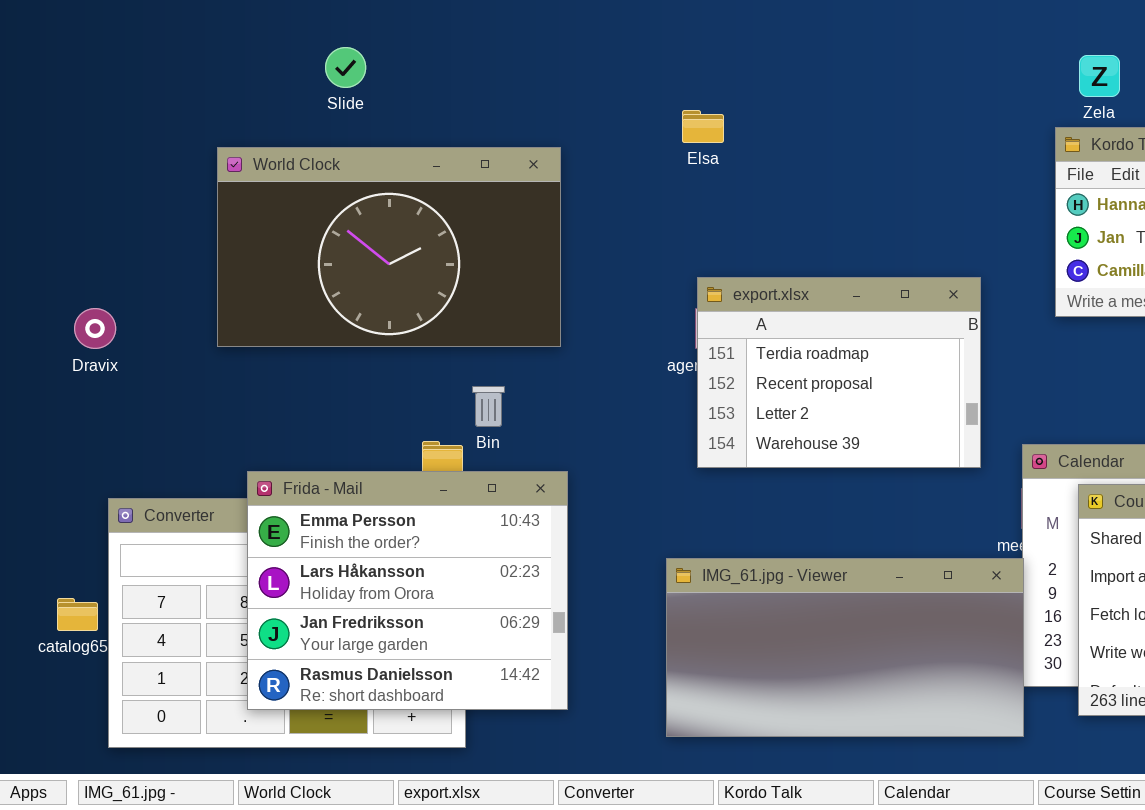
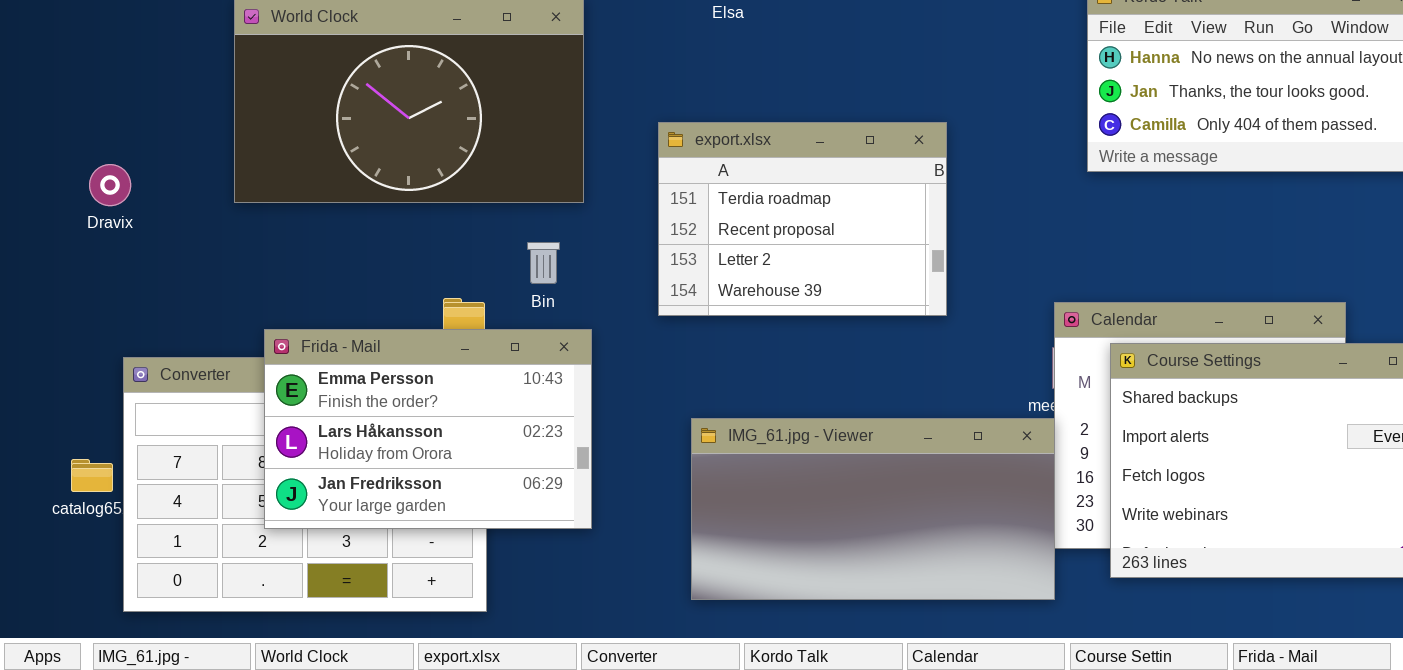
export.xlsx: [697,277,981,468] -> [658,122,947,316], moved
Bin: [472,386,505,427] -> [527,242,560,284], moved
Frida - Mail: [247,471,568,710] -> [264,329,592,529], resized

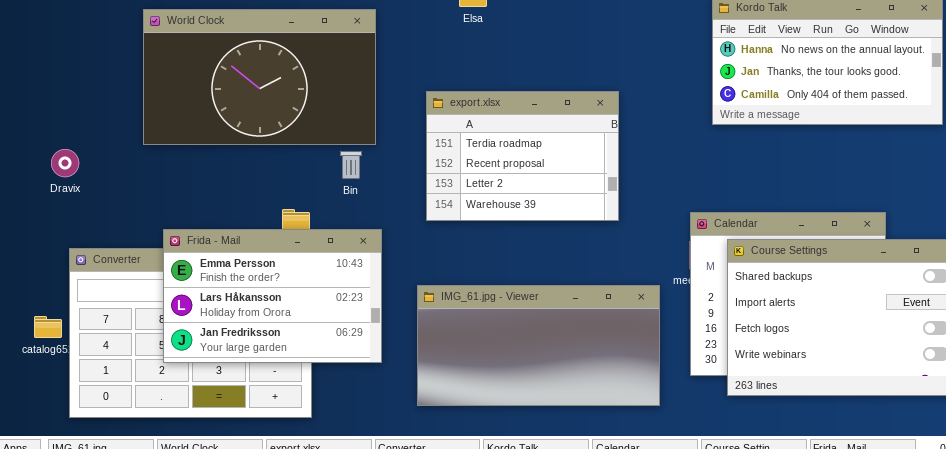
Dravix: [89,164,131,206] -> [51,149,79,177], moved
Bin: [527,242,560,284] -> [340,151,362,179], moved
IMG_61.jpg - Viewer: [691,418,1055,600] -> [417,285,660,406], moved

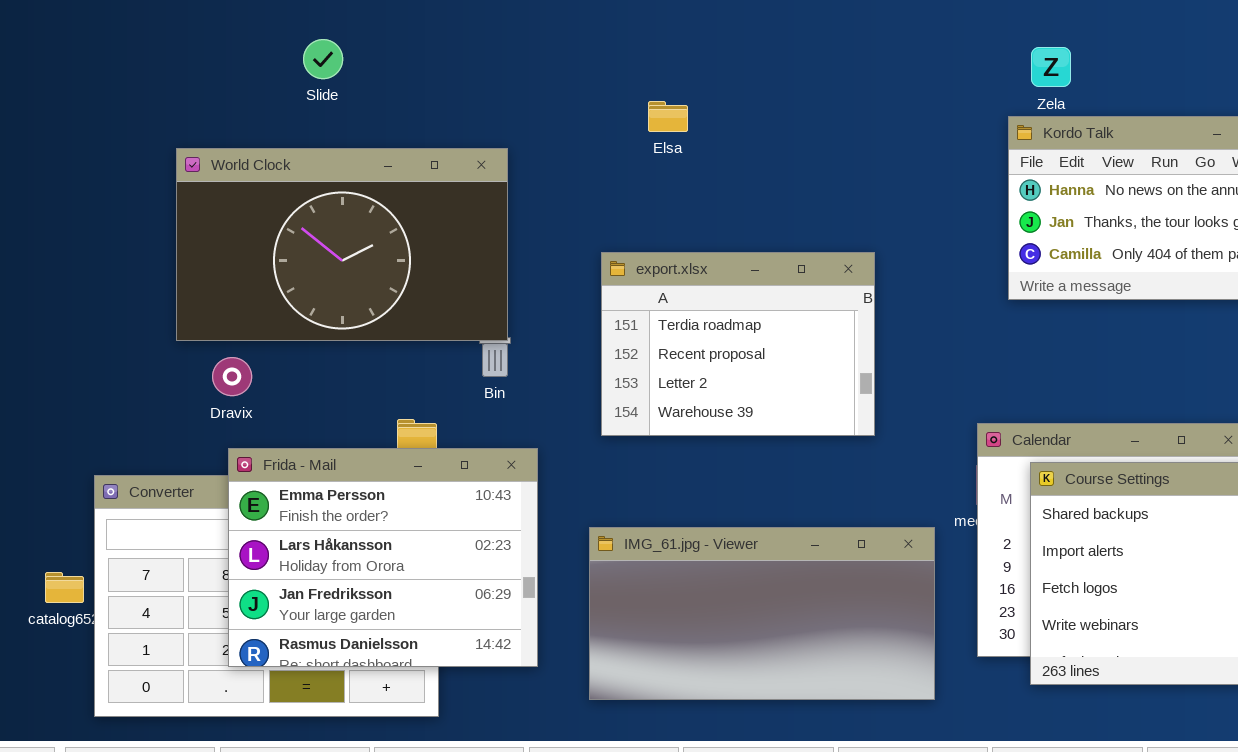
World Clock: [143,9,376,145] -> [176,148,508,341], moved
Dravix: [51,149,79,177] -> [212,357,252,396], moved
Frida - Mail: [163,229,382,363] -> [228,448,538,667], resized

